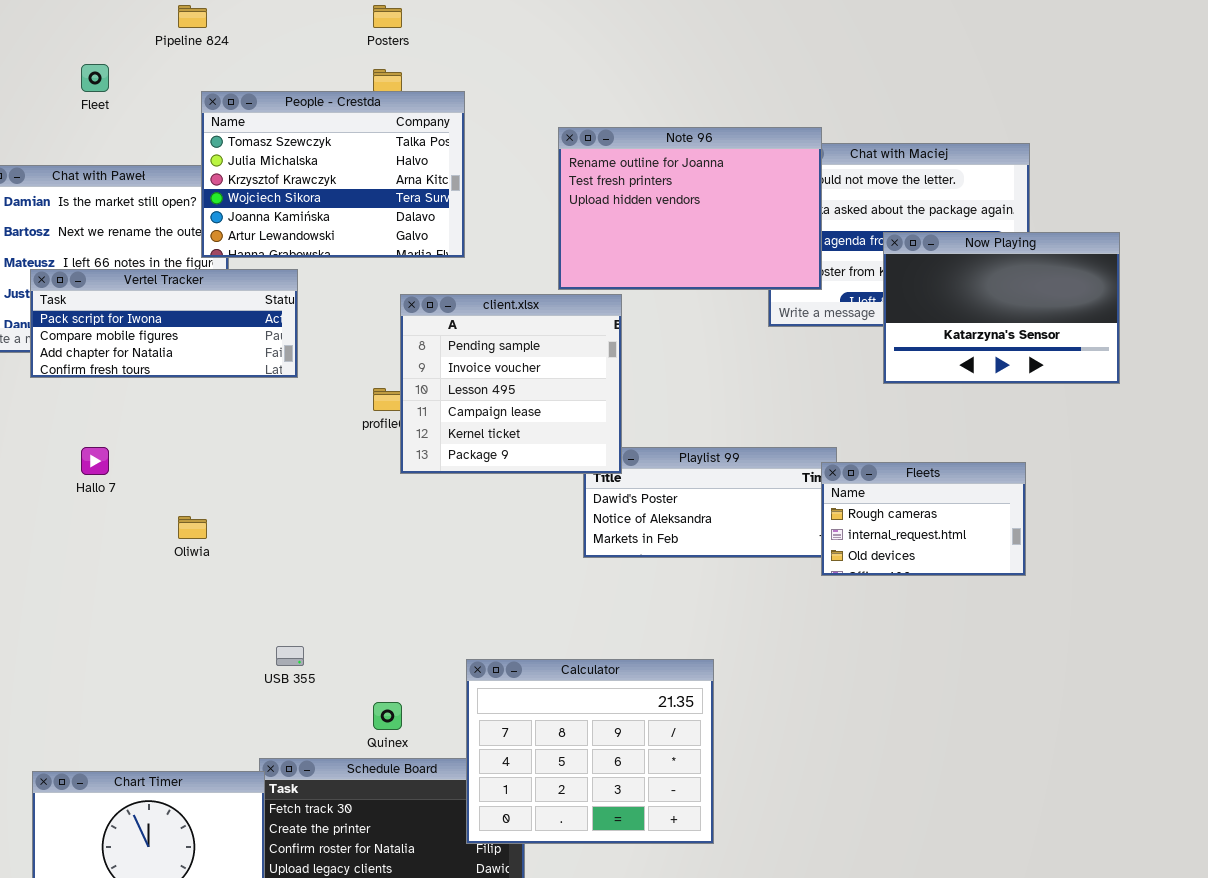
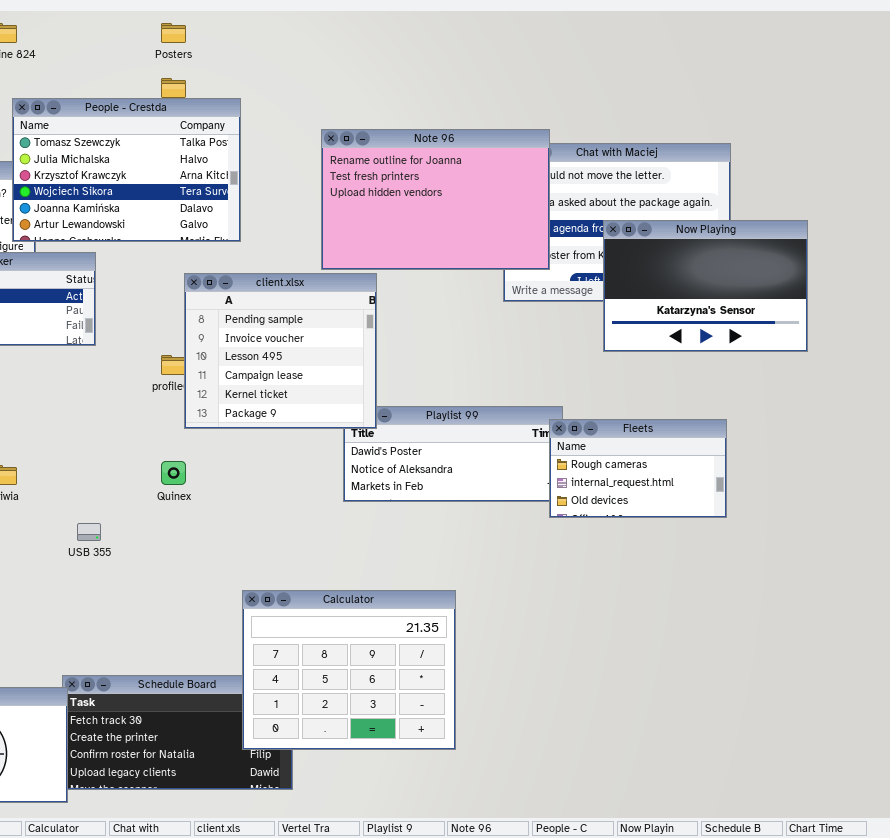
USB 355: [276,646,304,666] -> [77,523,101,541], moved
Quinex: [373,702,402,730] -> [161,461,186,485], moved

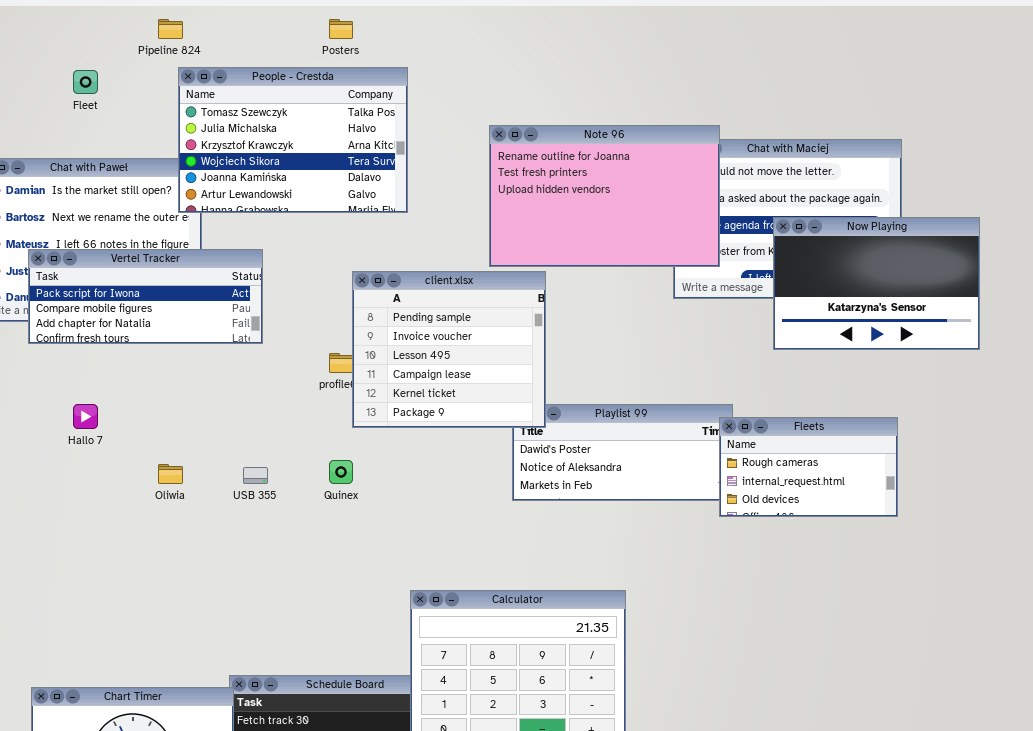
People - Crestda: [12,98,241,242] -> [178,67,408,213], moved
USB 355: [77,523,101,541] -> [243,467,268,484], moved

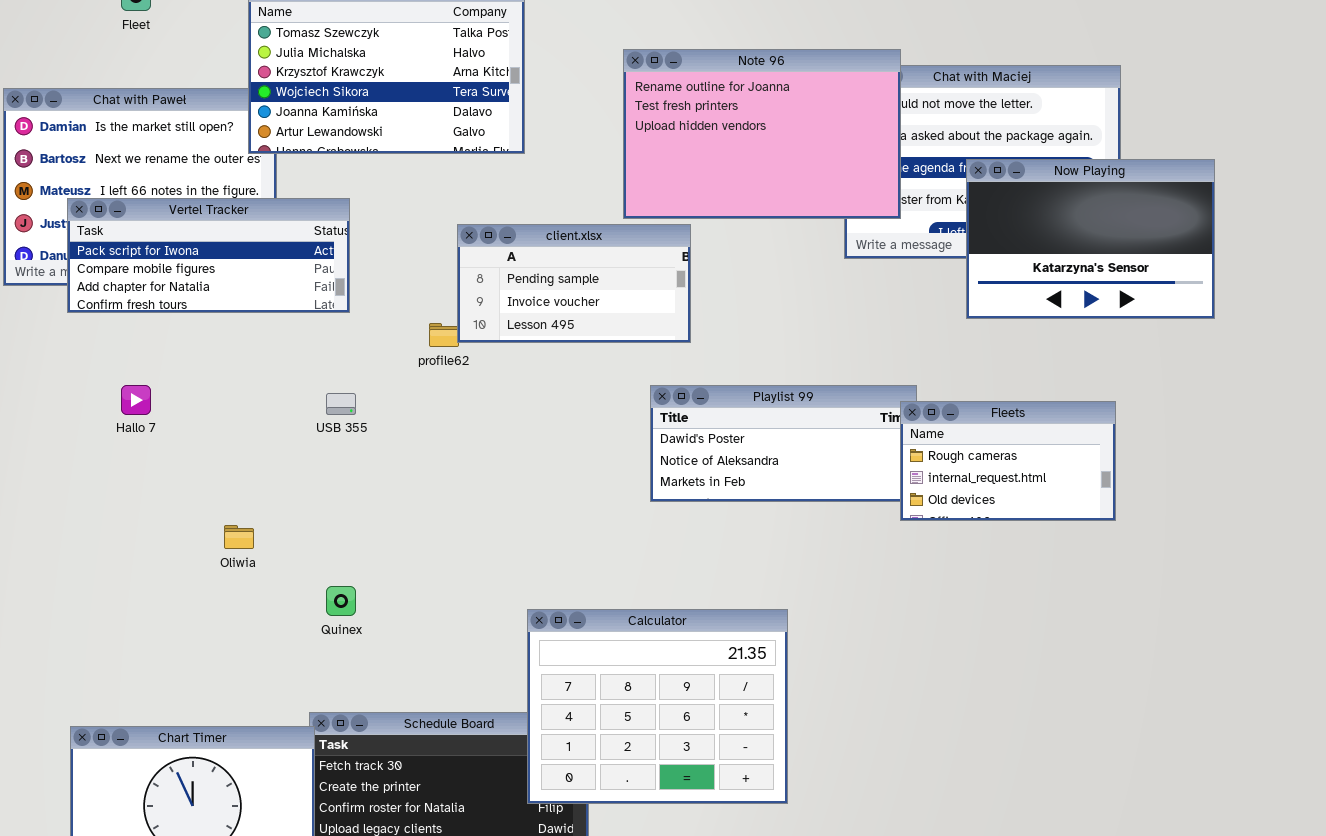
client.xlsx: [352,271,546,428] -> [457,224,691,343], resized
Quinex: [329,460,353,484] -> [326,586,356,616], moved
Oliwia: [158,464,183,484] -> [224,525,254,549], moved
USB 355: [243,467,268,484] -> [326,393,356,415], moved

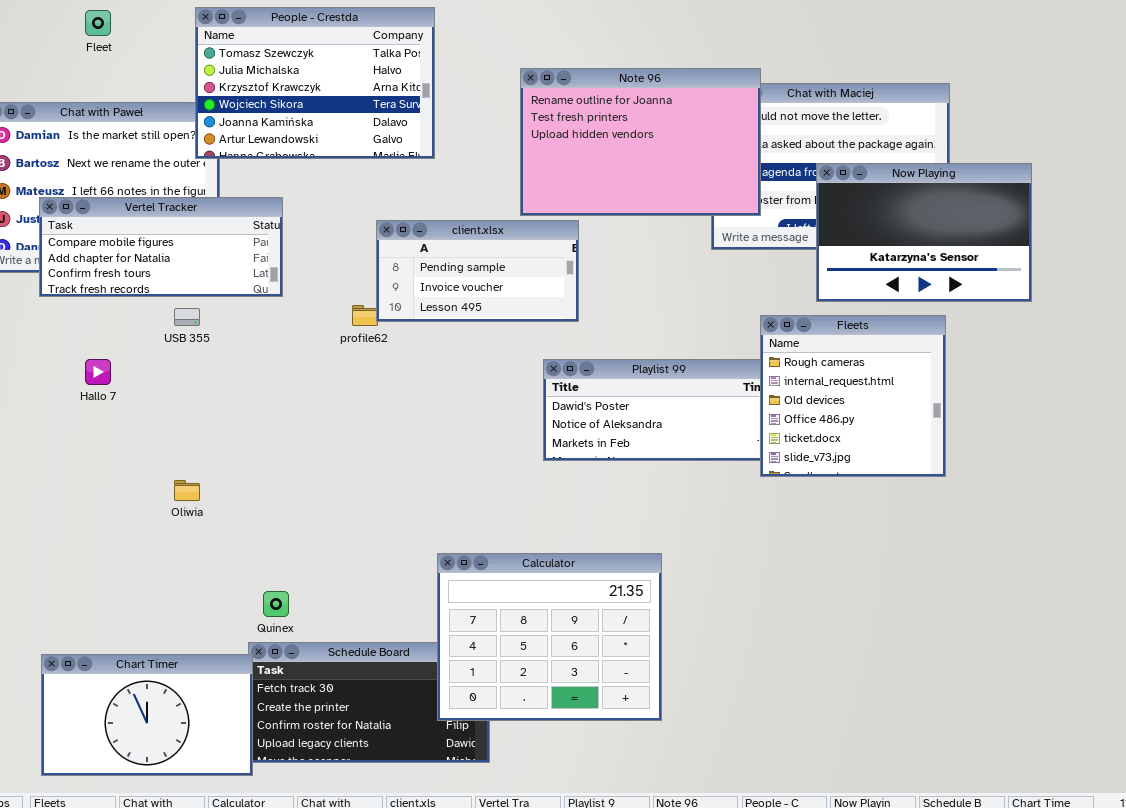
Vertel Tracker: [67,198,350,313] -> [39,197,283,297], scrolled down 1 row
USB 355: [326,393,356,415] -> [174,308,200,326], moved
Fleets: [900,401,1116,521] -> [760,315,946,477], resized
Quinex: [326,586,356,616] -> [263,591,289,617], moved

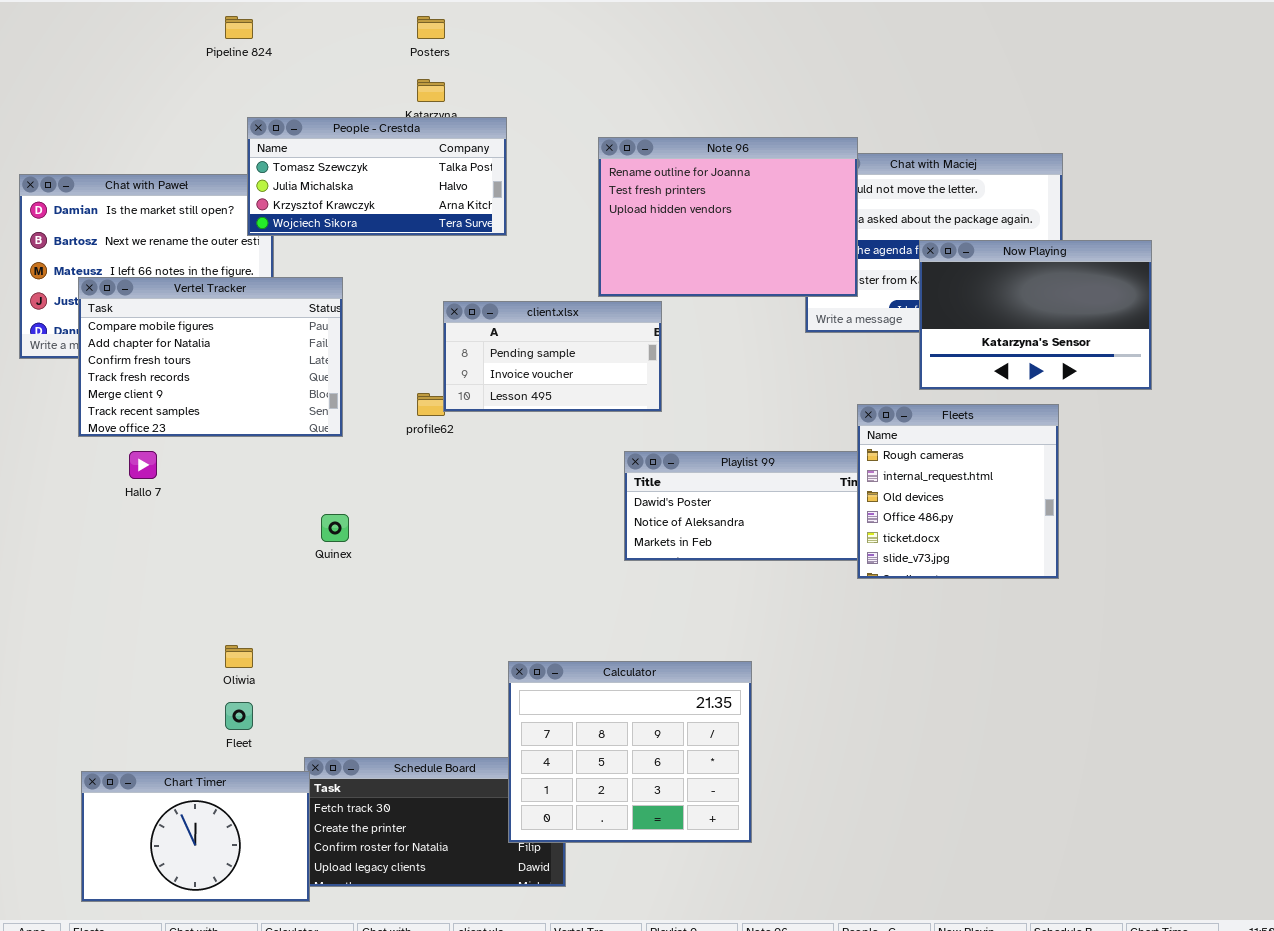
People - Crestda: [195,7,435,159] -> [247,117,507,236], resized
Fleet: [85,10,111,36] -> [225,702,253,730], moved
Vertel Tracker: [39,197,283,297] -> [78,277,343,437], resized
Oliwia: [174,480,200,501] -> [225,645,253,668], moved
Quinex: [263,591,289,617] -> [321,514,349,542], moved

